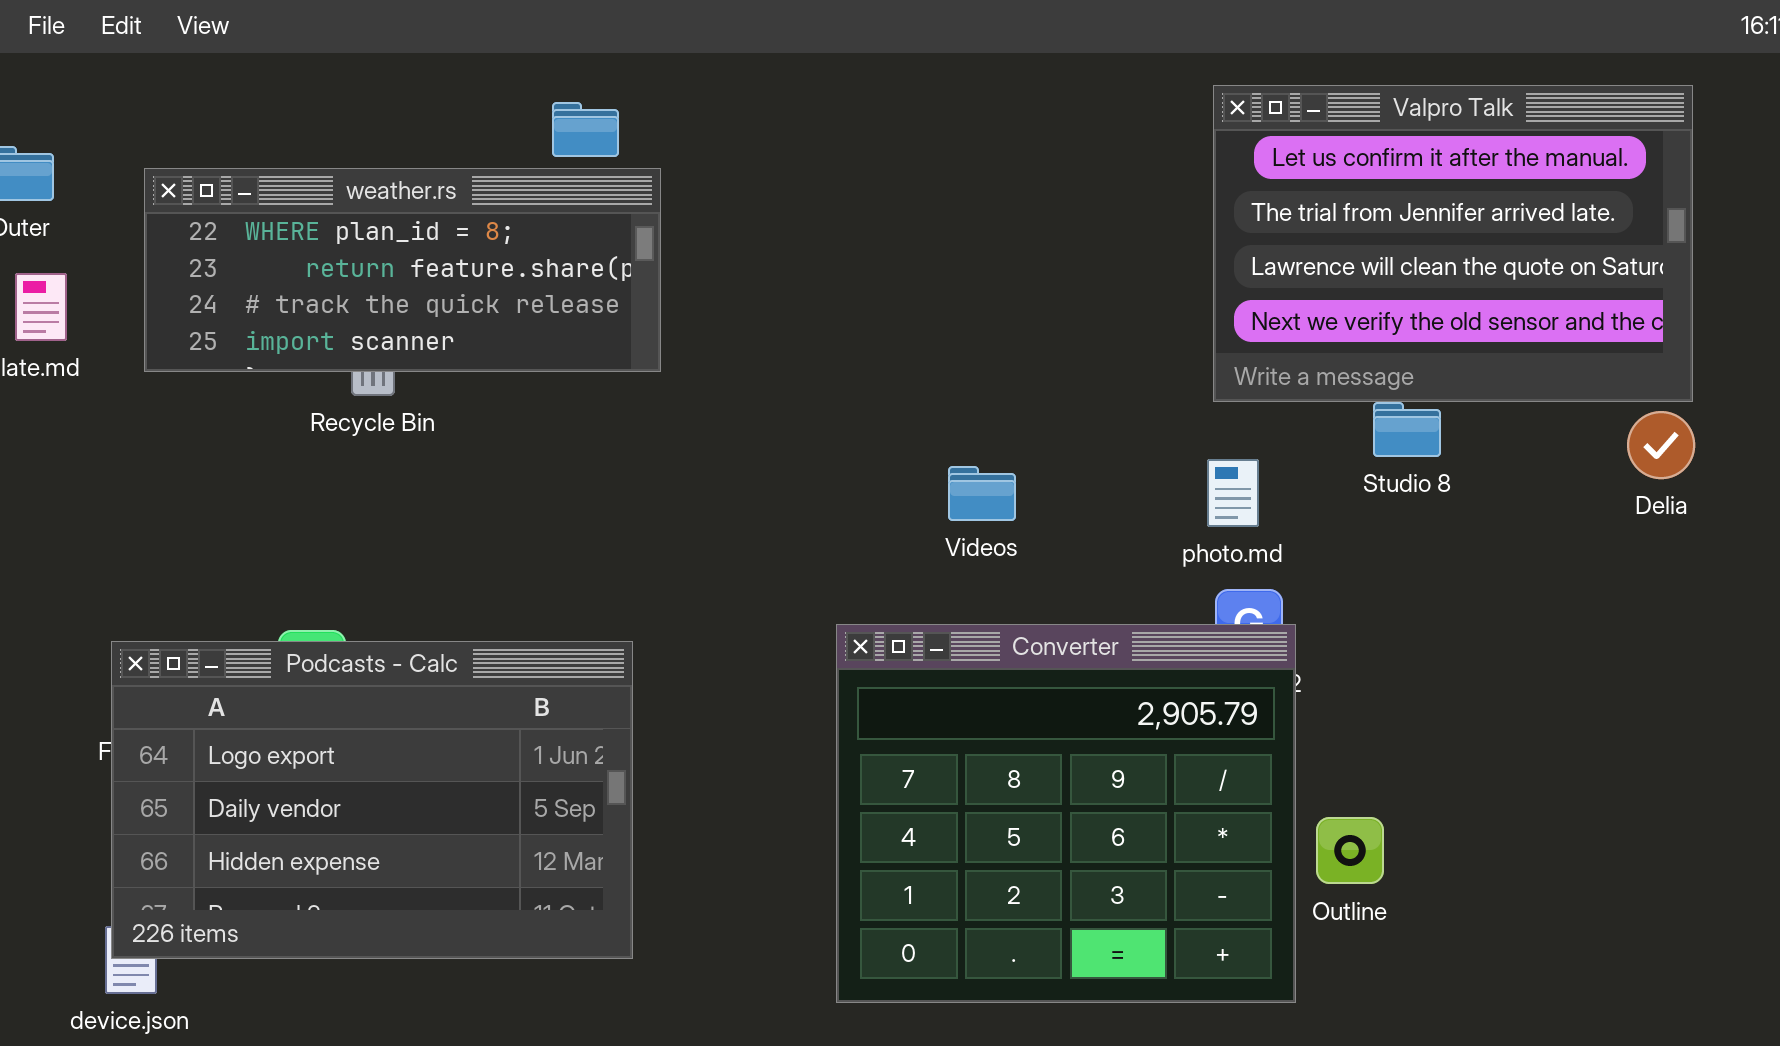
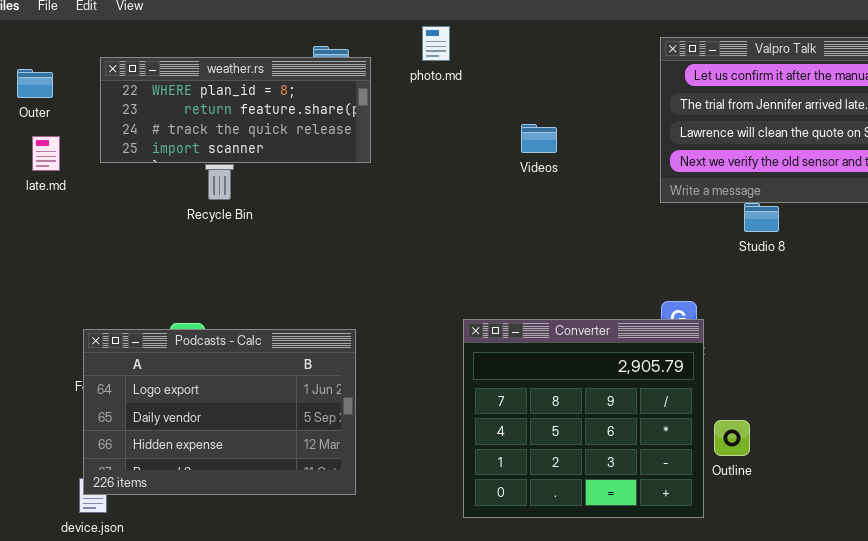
weather.rs: [144,168,661,372] -> [100,57,371,163], moved
photo.md: [1207,459,1259,527] -> [422,26,450,61], moved
Videos: [948,466,1016,521] -> [521,124,557,153], moved

